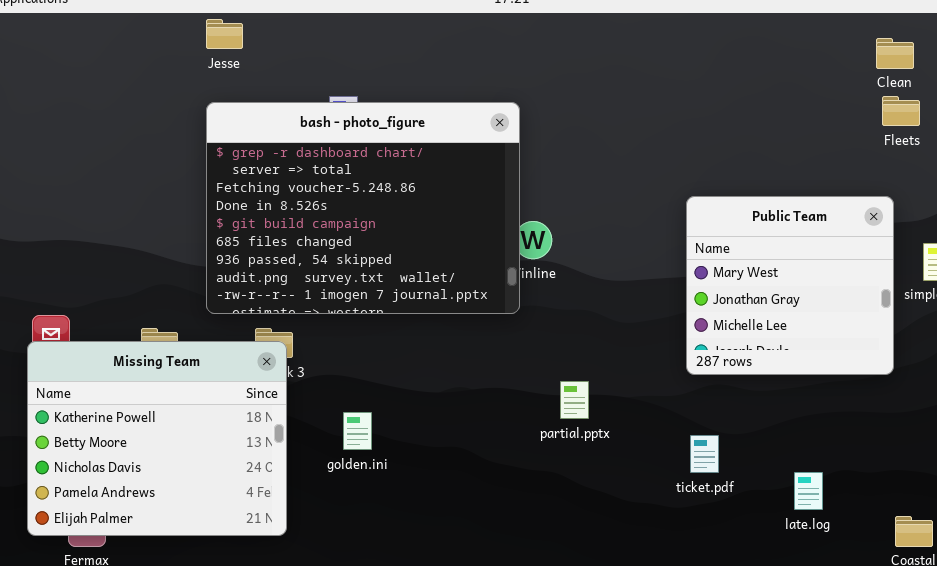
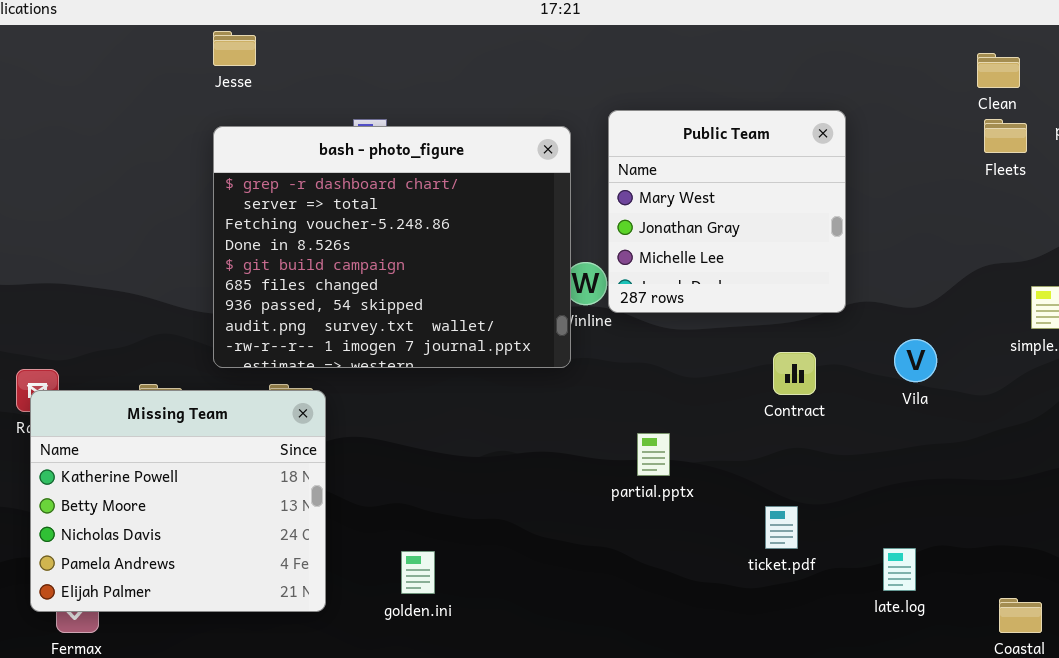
Public Team: [686,196,894,375] -> [608,110,846,313], moved
Missing Team: [27,341,287,536] -> [30,390,326,612], moved
partial.pptx: [560,381,589,419] -> [637,433,670,476], moved
golden.ini: [343,412,372,450] -> [401,551,435,594], moved

